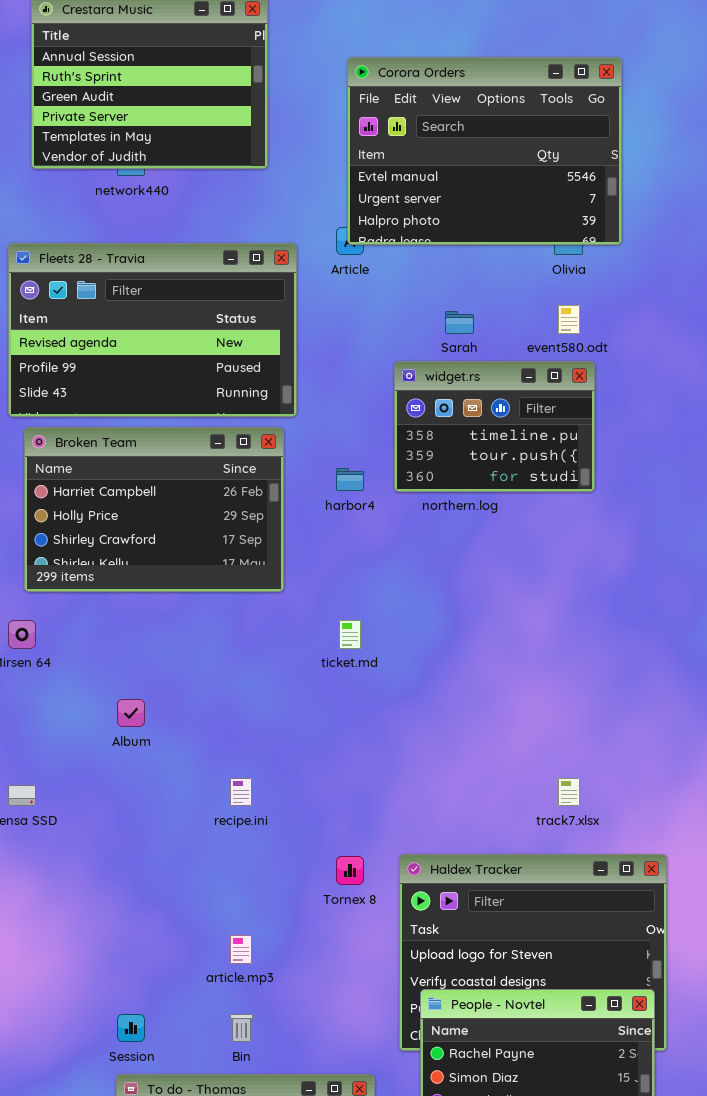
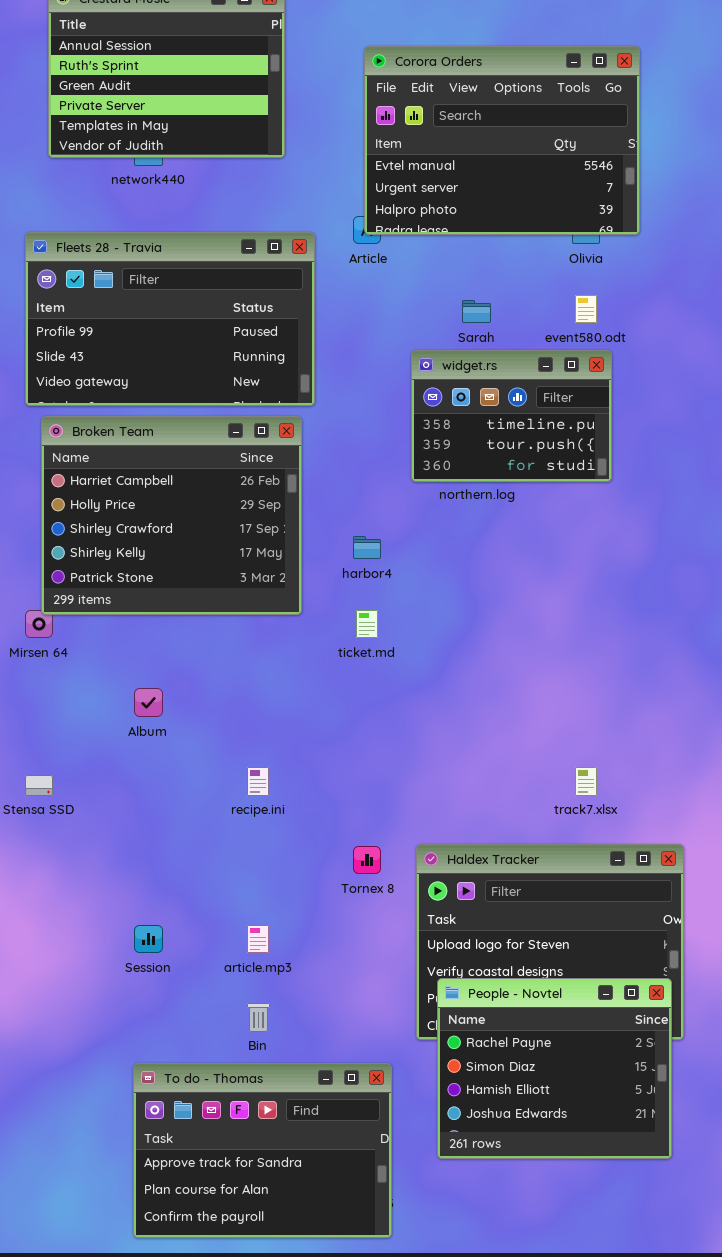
Fleets 28 - Travia: [8,243,297,417] -> [25,232,315,406], scrolled down 1 row
Broken Team: [24,427,284,592] -> [41,416,302,615], resized
harbor4: [336,468,364,491] -> [353,536,381,559], moved
Session: [117,1014,145,1042] -> [134,925,163,953], moved

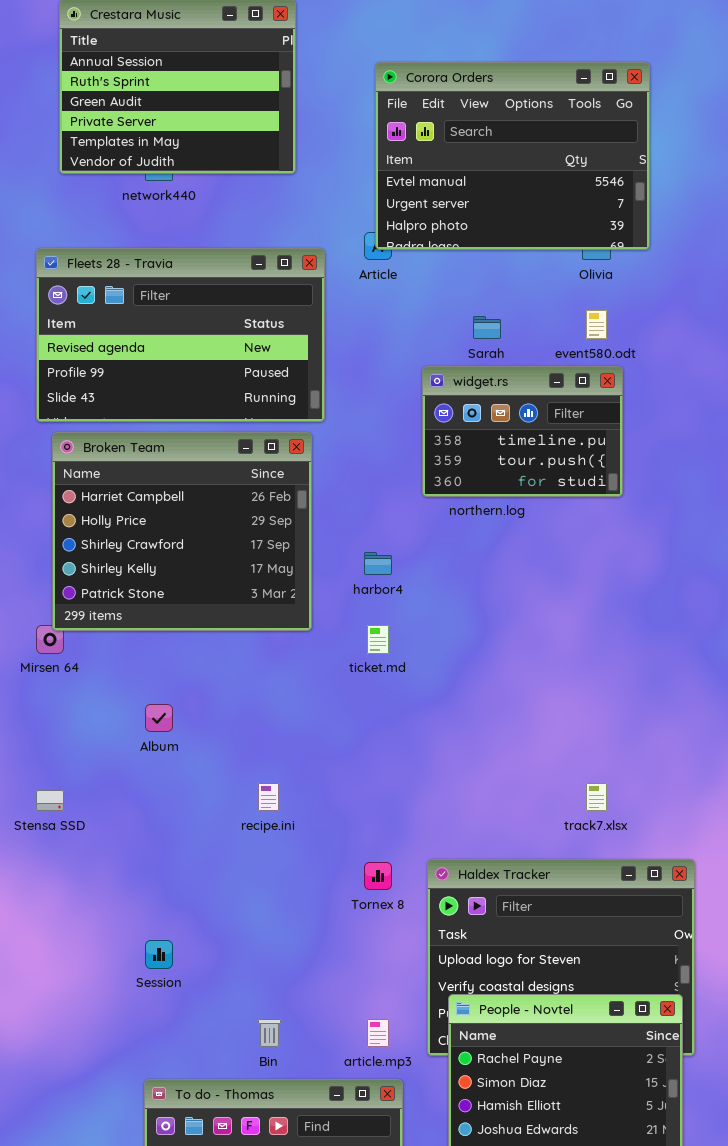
Fleets 28 - Travia: [25,232,315,406] -> [36,248,325,422], scrolled up 1 row
article.mp3: [247,925,269,953] -> [367,1019,389,1047], moved

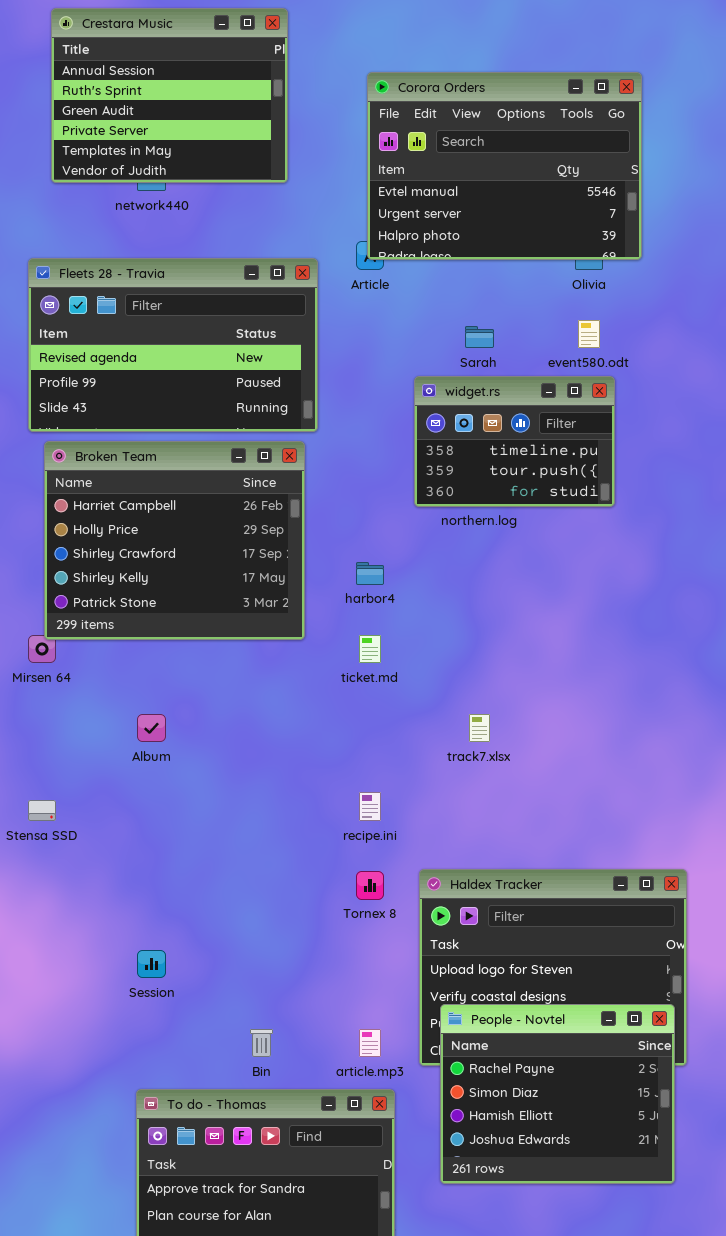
recipe.ini: [258,783,279,811] -> [359,792,381,821], moved
track7.xlsx: [586,783,607,811] -> [469,714,490,742], moved

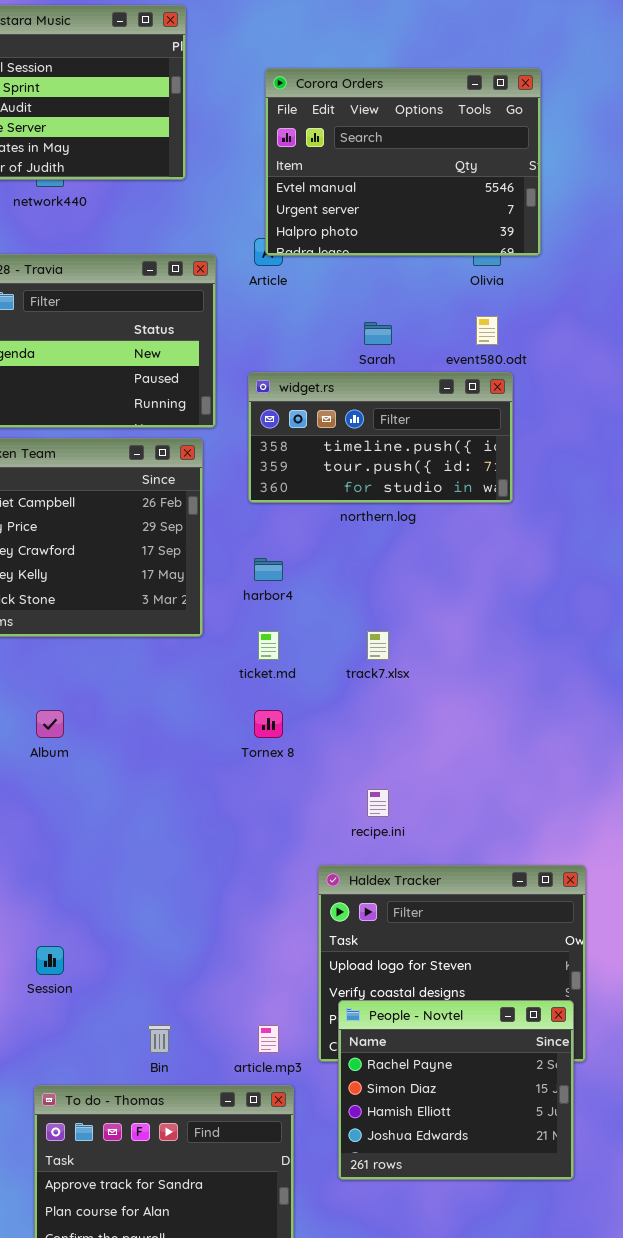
widget.rs: [414,376,615,507] -> [248,372,513,503], resized
track7.xlsx: [469,714,490,742] -> [367,631,389,660], moved
recipe.ini: [359,792,381,821] -> [367,789,389,817], moved
Tornex 8: [356,871,384,900] -> [254,710,283,738], moved

